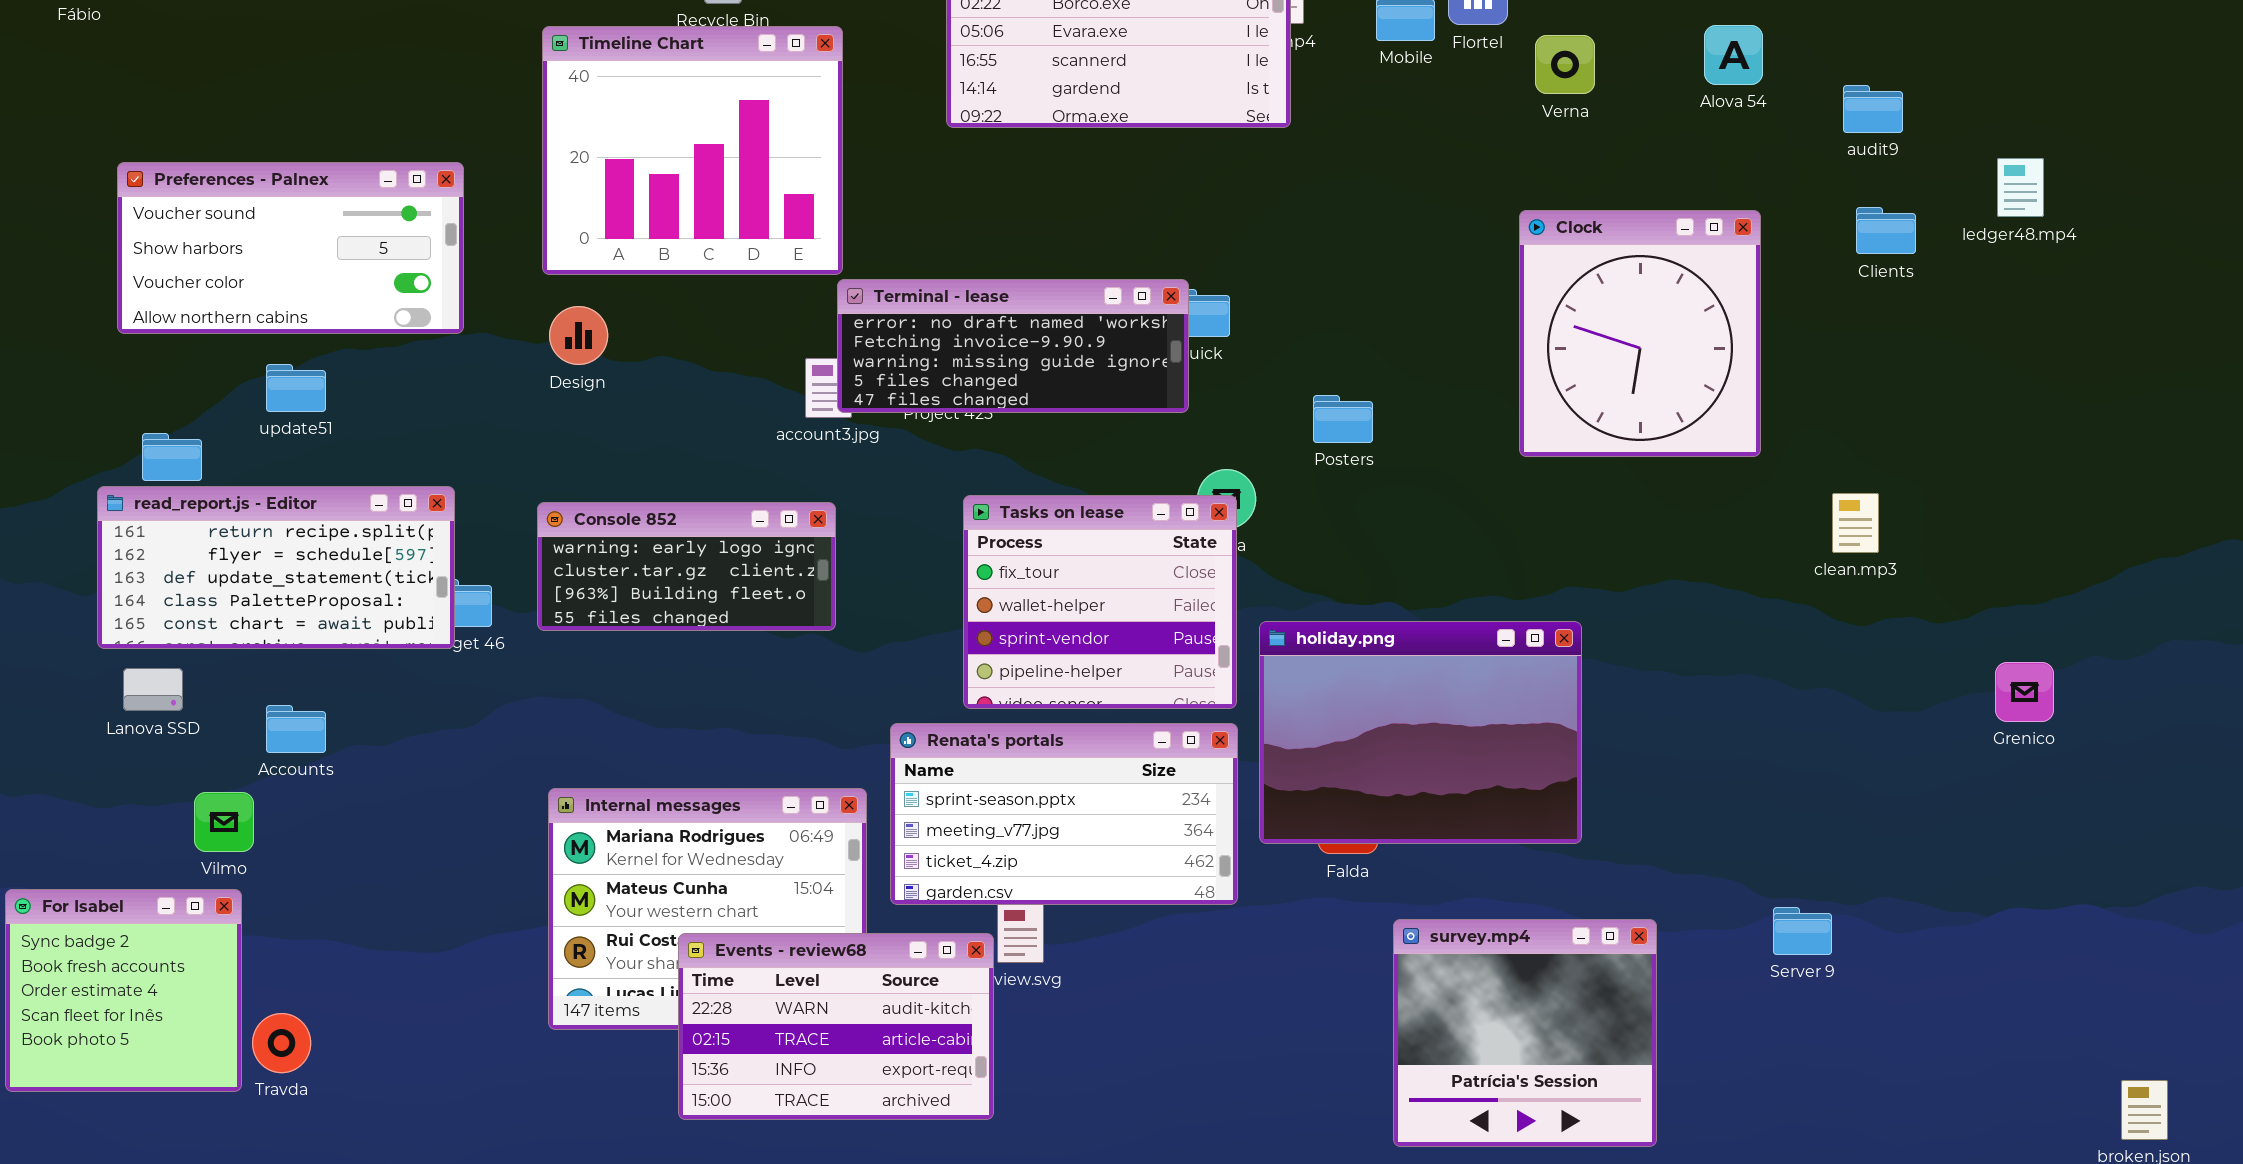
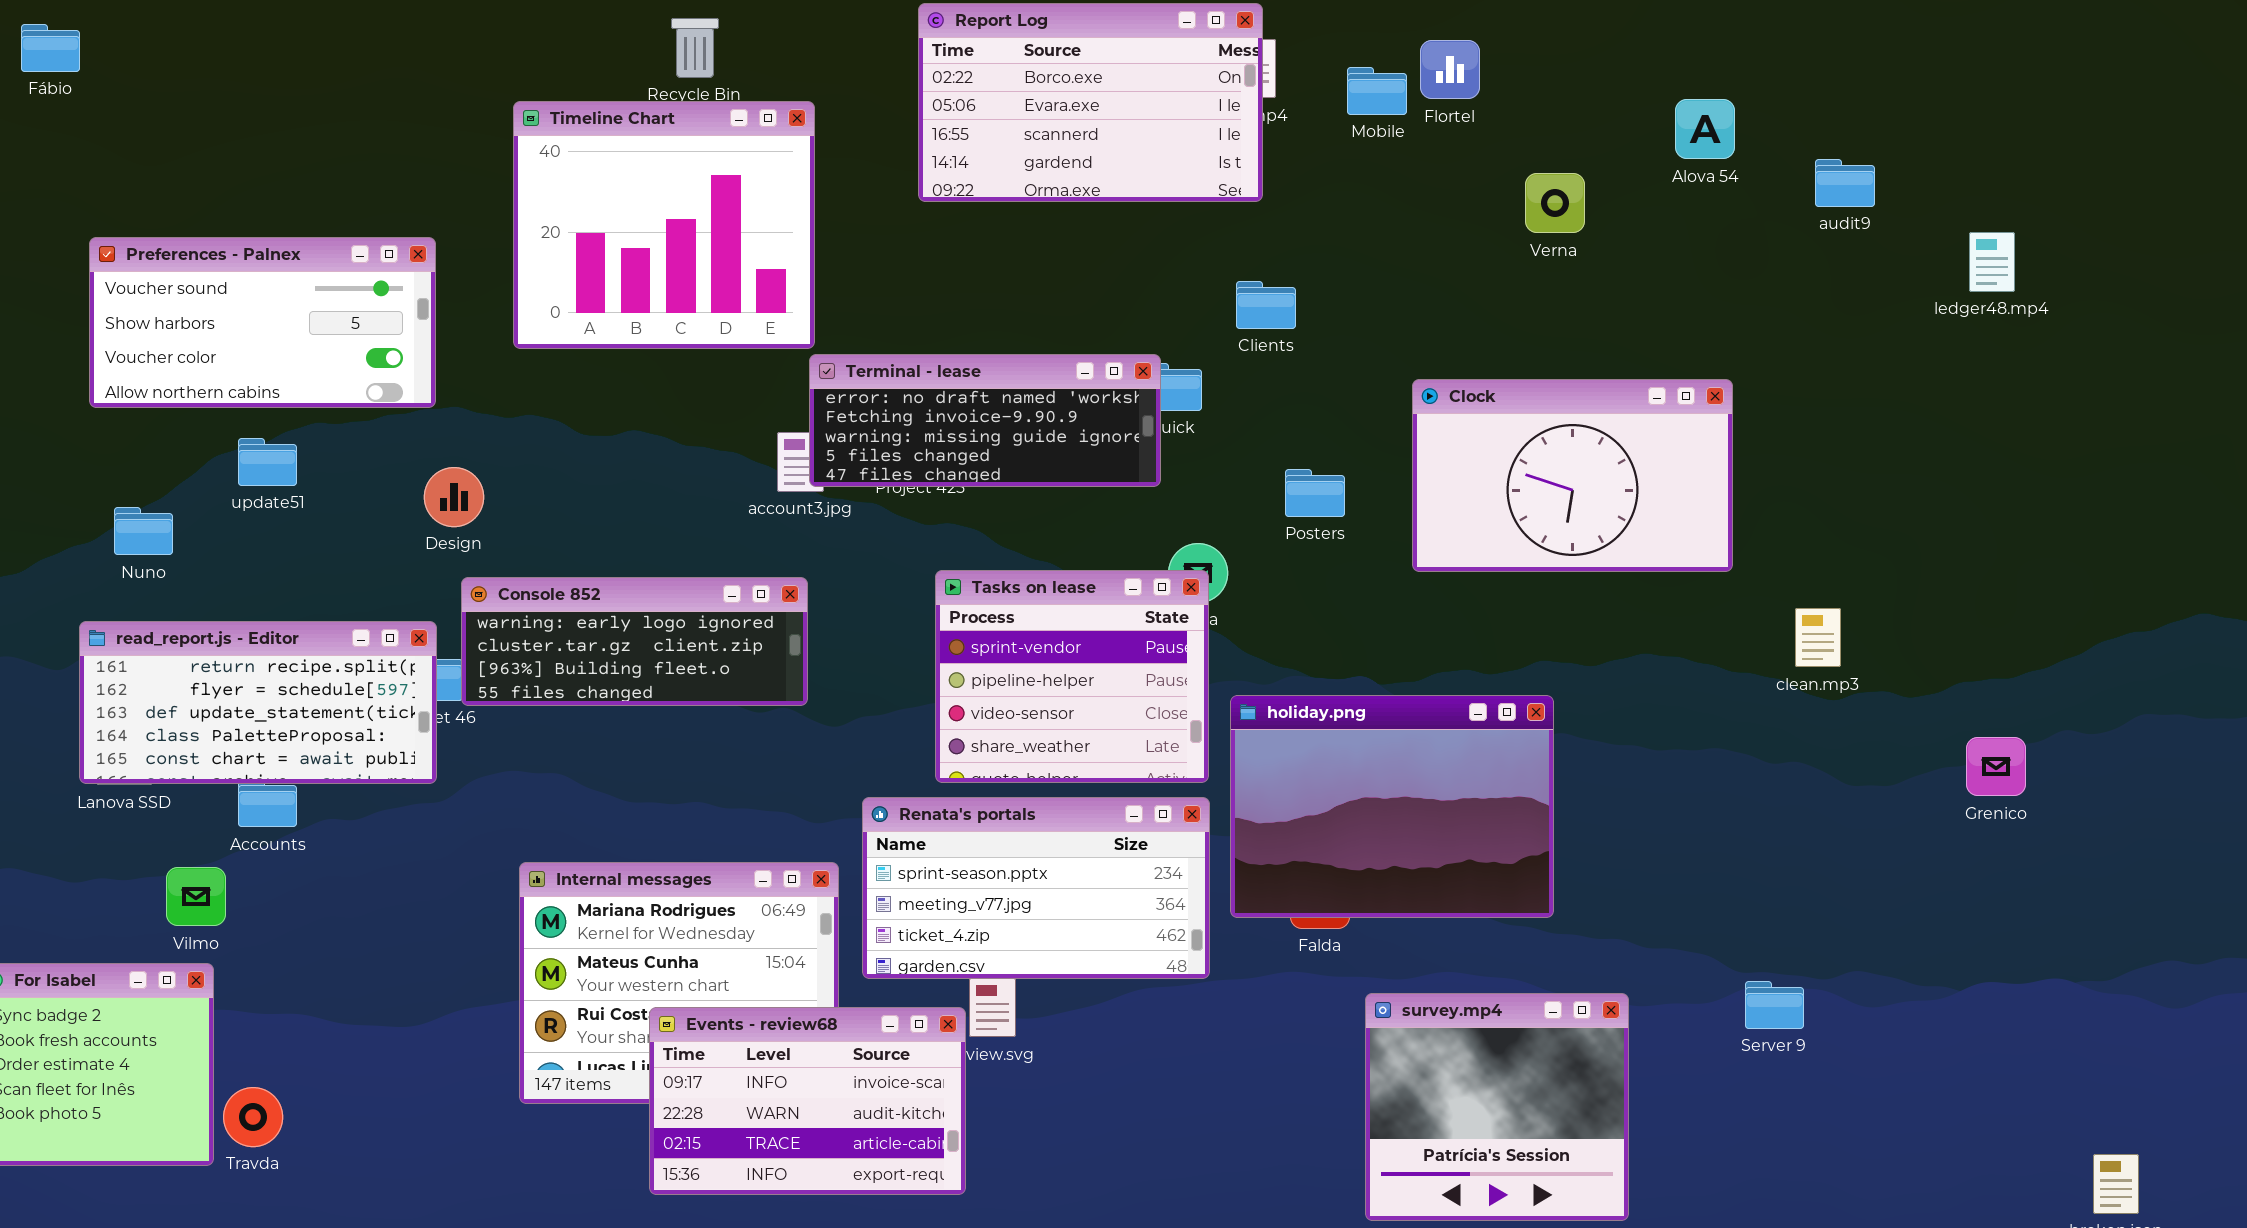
Verna: [1535,35,1595,94] -> [1525,173,1585,233], moved
Clients: [1856,207,1916,254] -> [1236,281,1296,329], moved
Clock: [1519,210,1761,457] -> [1412,379,1733,572], moved, resized
Design: [549,306,608,365] -> [424,467,484,527], moved
read_report.js - Editor: [97,486,455,649] -> [79,621,437,784], moved
clean.mp3: [1832,493,1879,553] -> [1795,608,1841,667], moved
Tasks on lease: [963,495,1237,709] -> [935,570,1209,783], scrolled down 2 rows
Console 852: [537,502,836,631] -> [461,577,808,706], resized
Events - review68: [678,933,994,1120] -> [649,1007,966,1195], scrolled up 1 row

